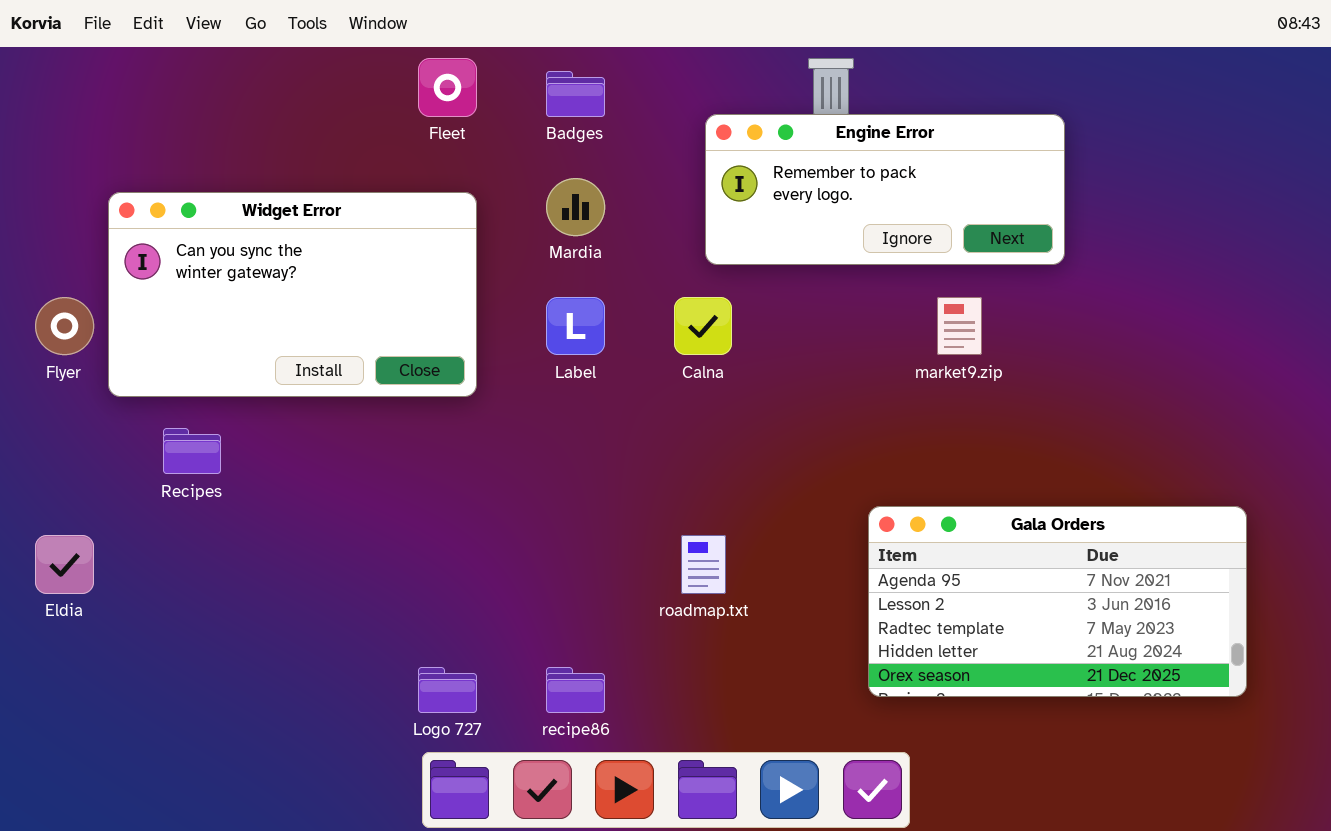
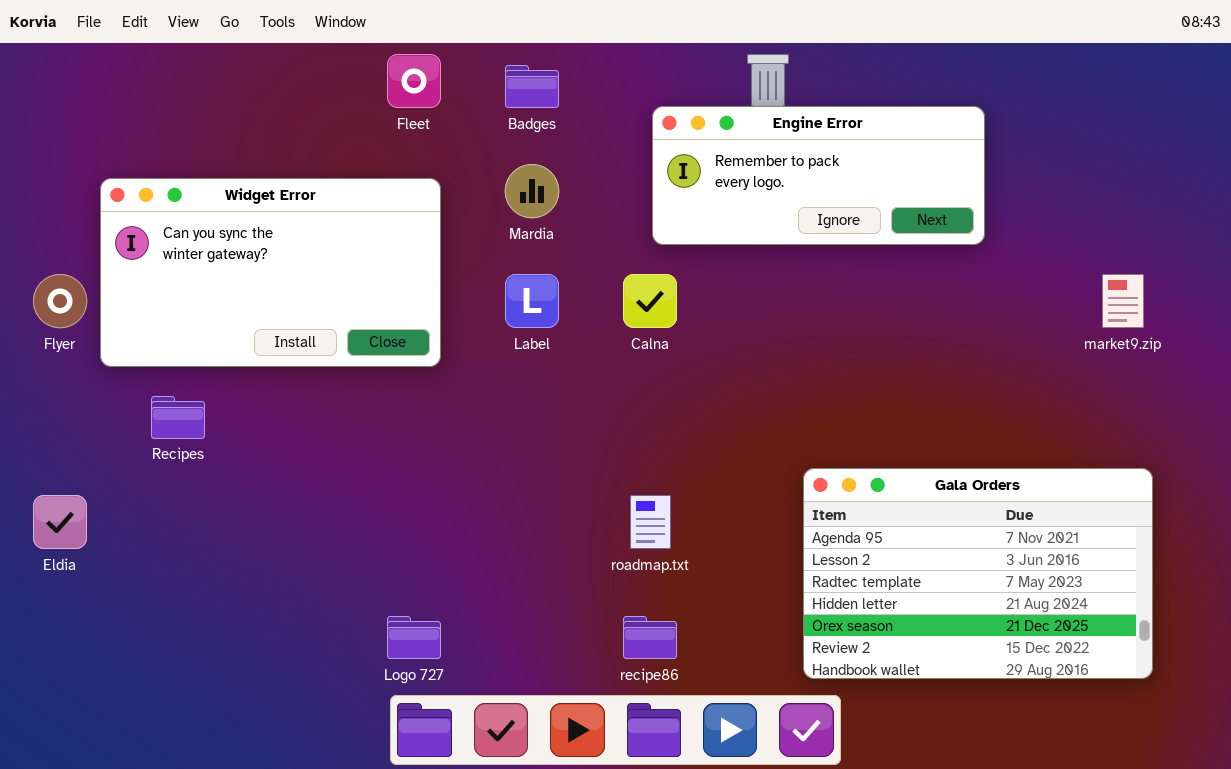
market9.zip: [937,297,982,355] -> [1102,274,1144,328], moved
Gala Orders: [868,506,1247,697] -> [803,468,1153,679], resized
recipe86: [546,667,605,713] -> [623,616,677,659], moved

